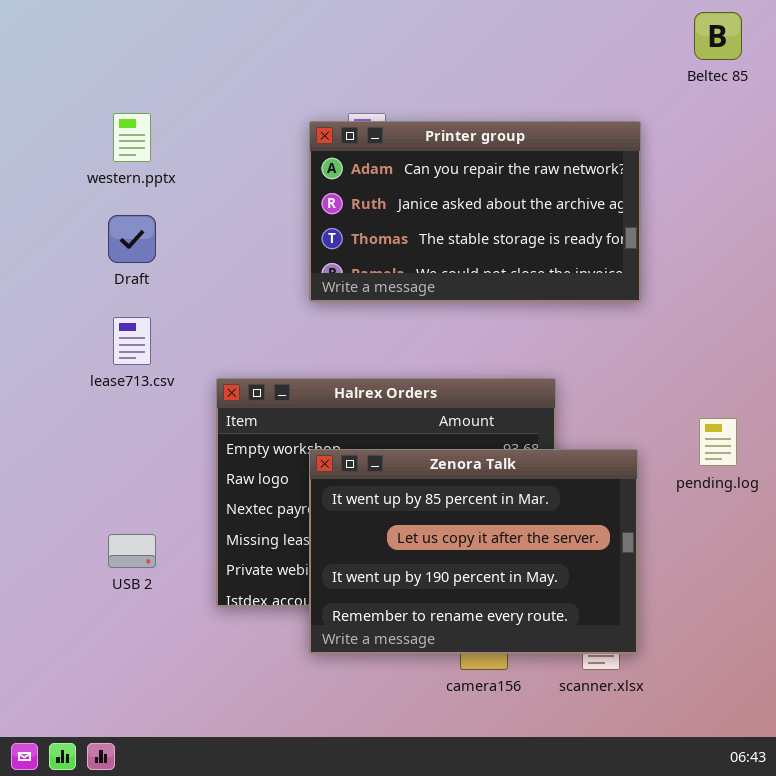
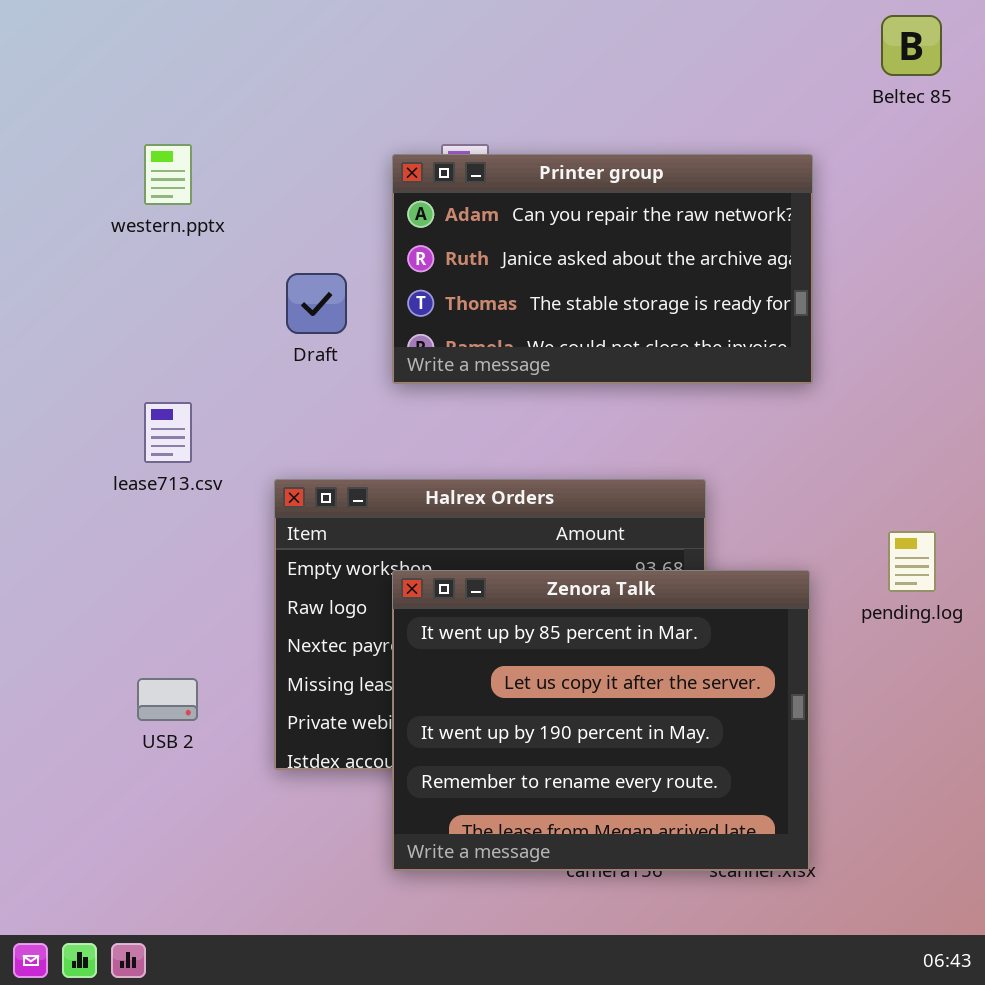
Draft: [108,215,156,263] -> [286,273,347,334], moved
Zenora Talk: [309,449,638,654] -> [392,570,810,871], resized

